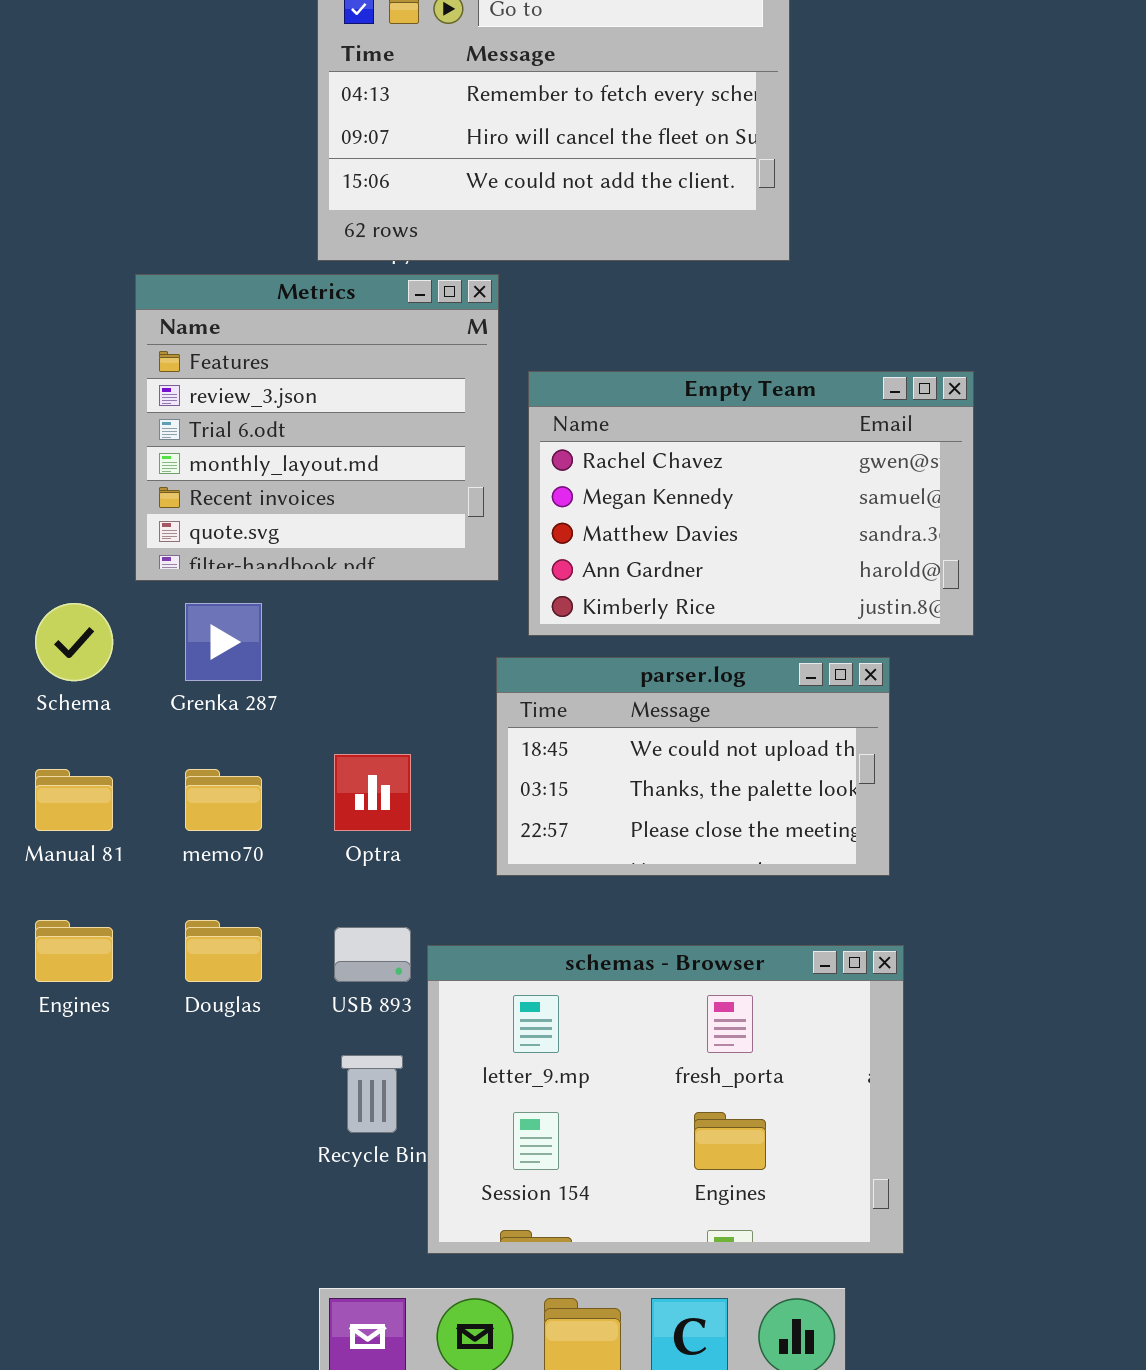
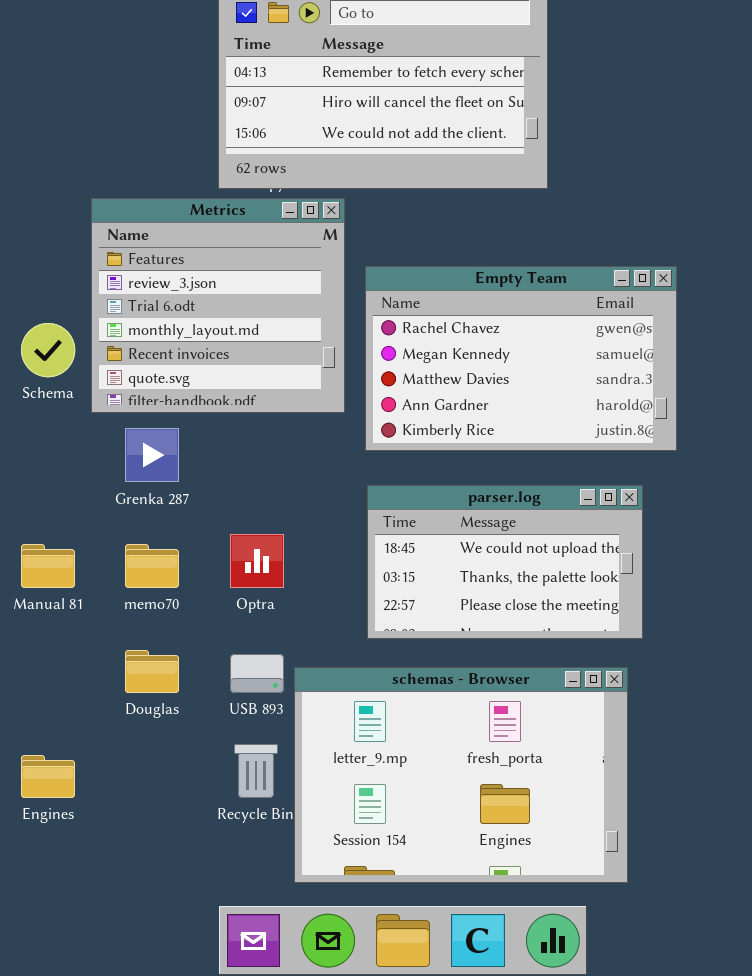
Schema: [35,603,113,681] -> [21,323,75,377], moved
parser.log: [496,657,890,876] -> [367,485,643,639], moved
Engines: [35,920,113,982] -> [21,755,75,798], moved

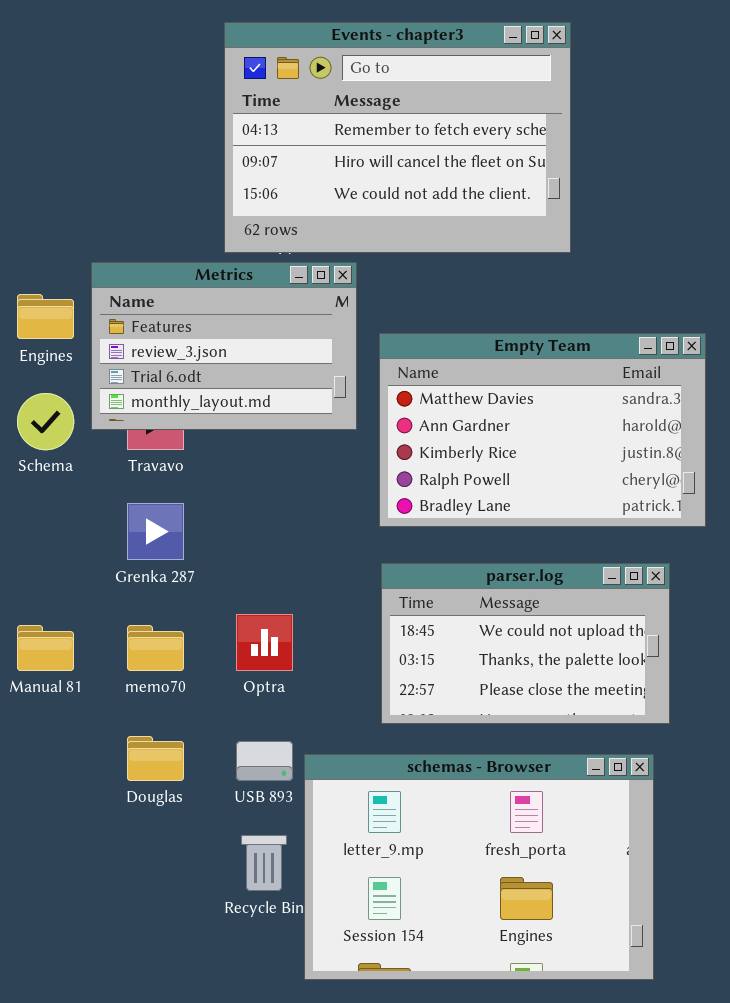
Metrics: [91,198,345,413] -> [91,262,357,430], resized
Empty Team: [365,266,677,451] -> [379,333,706,527], scrolled down 2 rows
Engines: [21,755,75,798] -> [17,294,74,339], moved

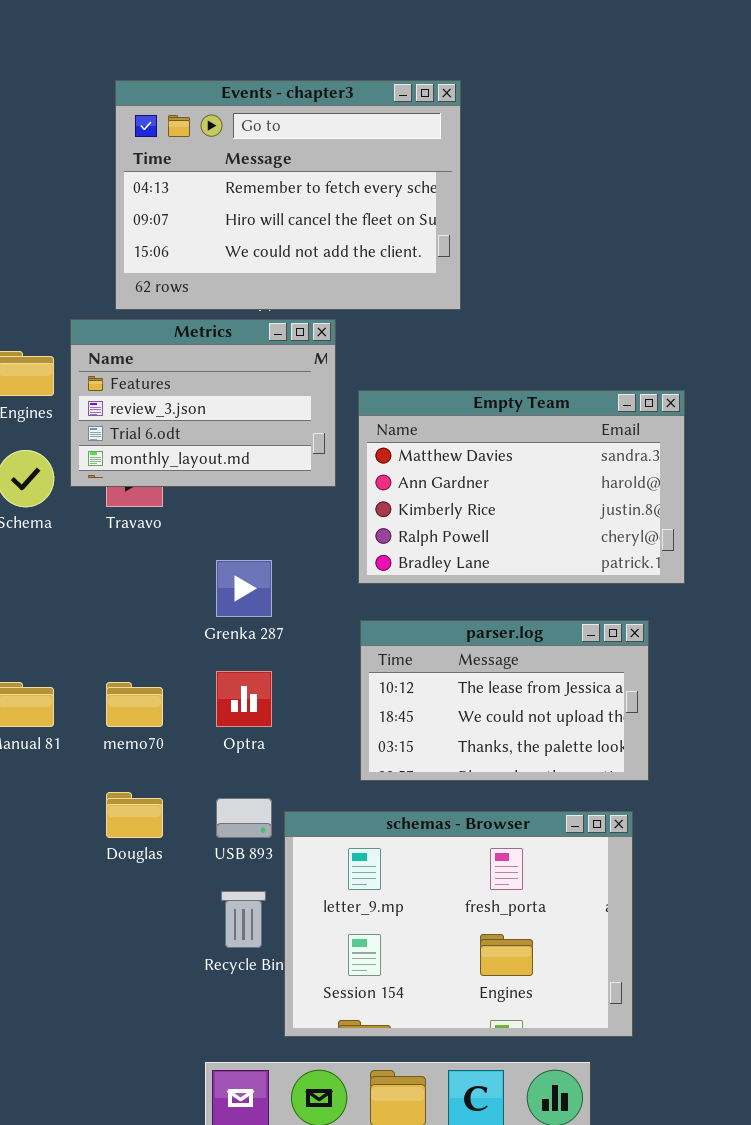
Events - chapter3: [224,22,571,253] -> [115,80,461,310], moved
Grenka 287: [127,503,184,560] -> [216,560,272,617], moved
parser.log: [381,563,670,724] -> [360,620,649,781], scrolled up 1 row

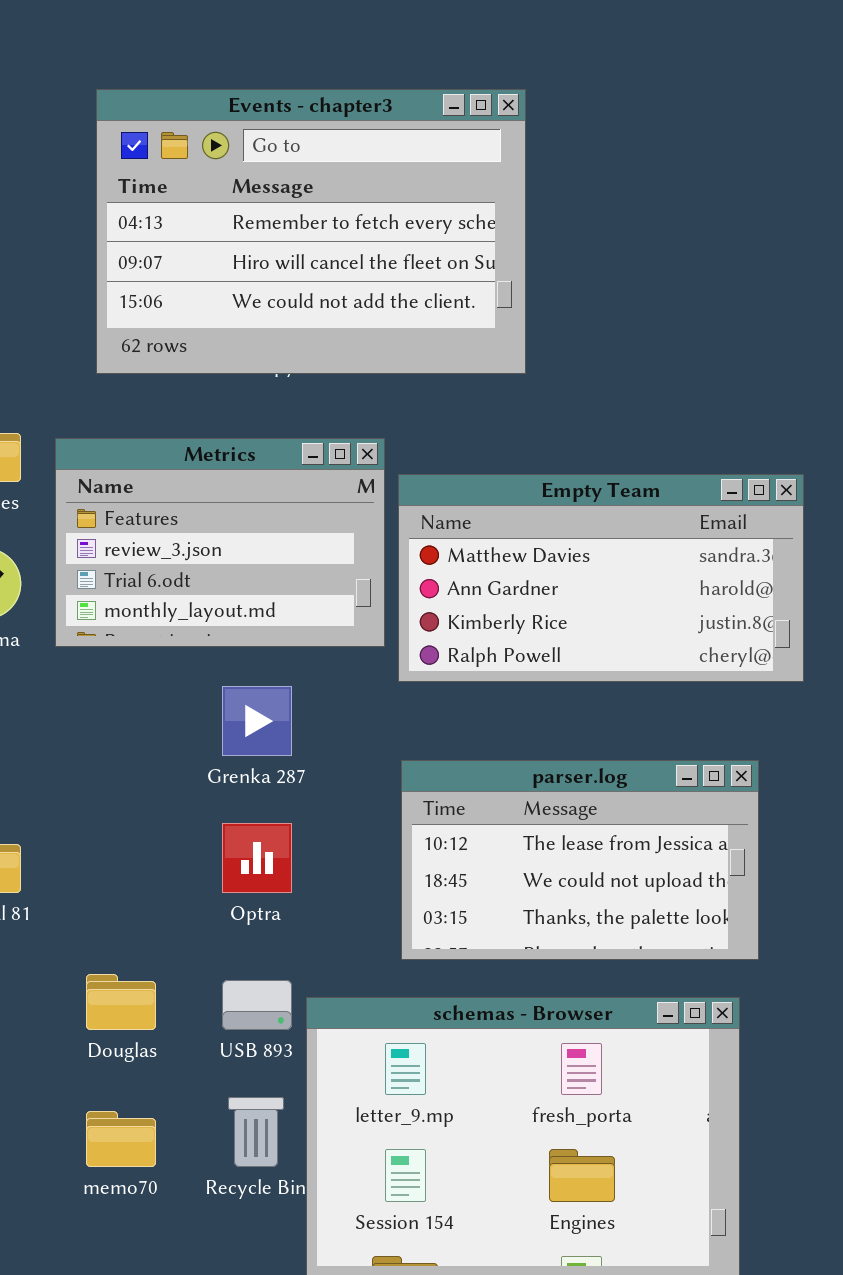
Metrics: [70,319,336,487] -> [55,438,385,647], moved
Empty Team: [358,390,685,584] -> [398,474,804,682], resized
memo70: [106,682,163,727] -> [86,1111,156,1167], moved

